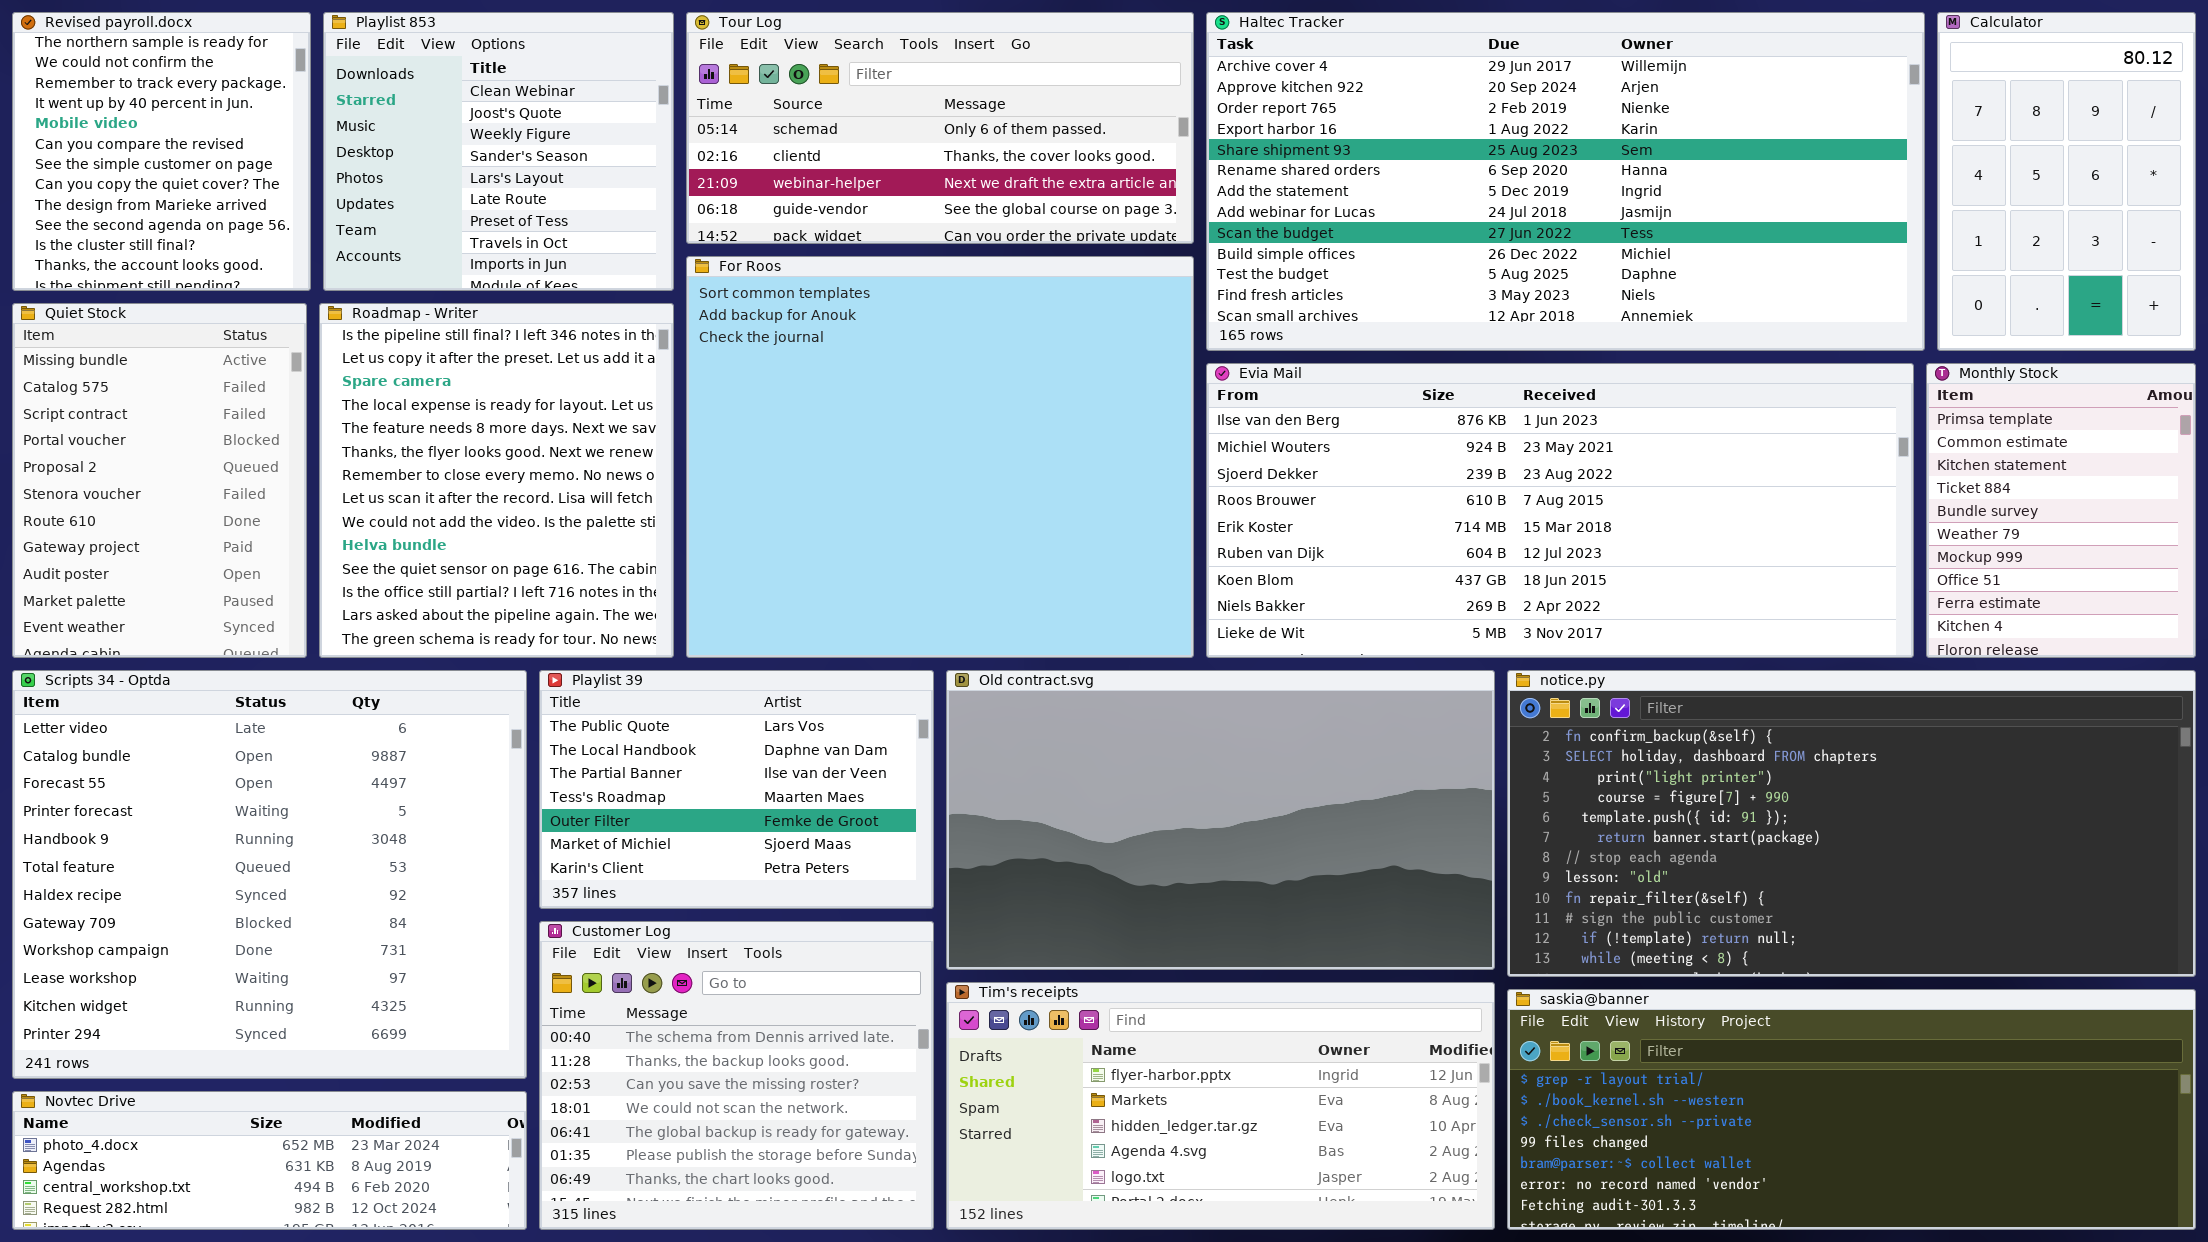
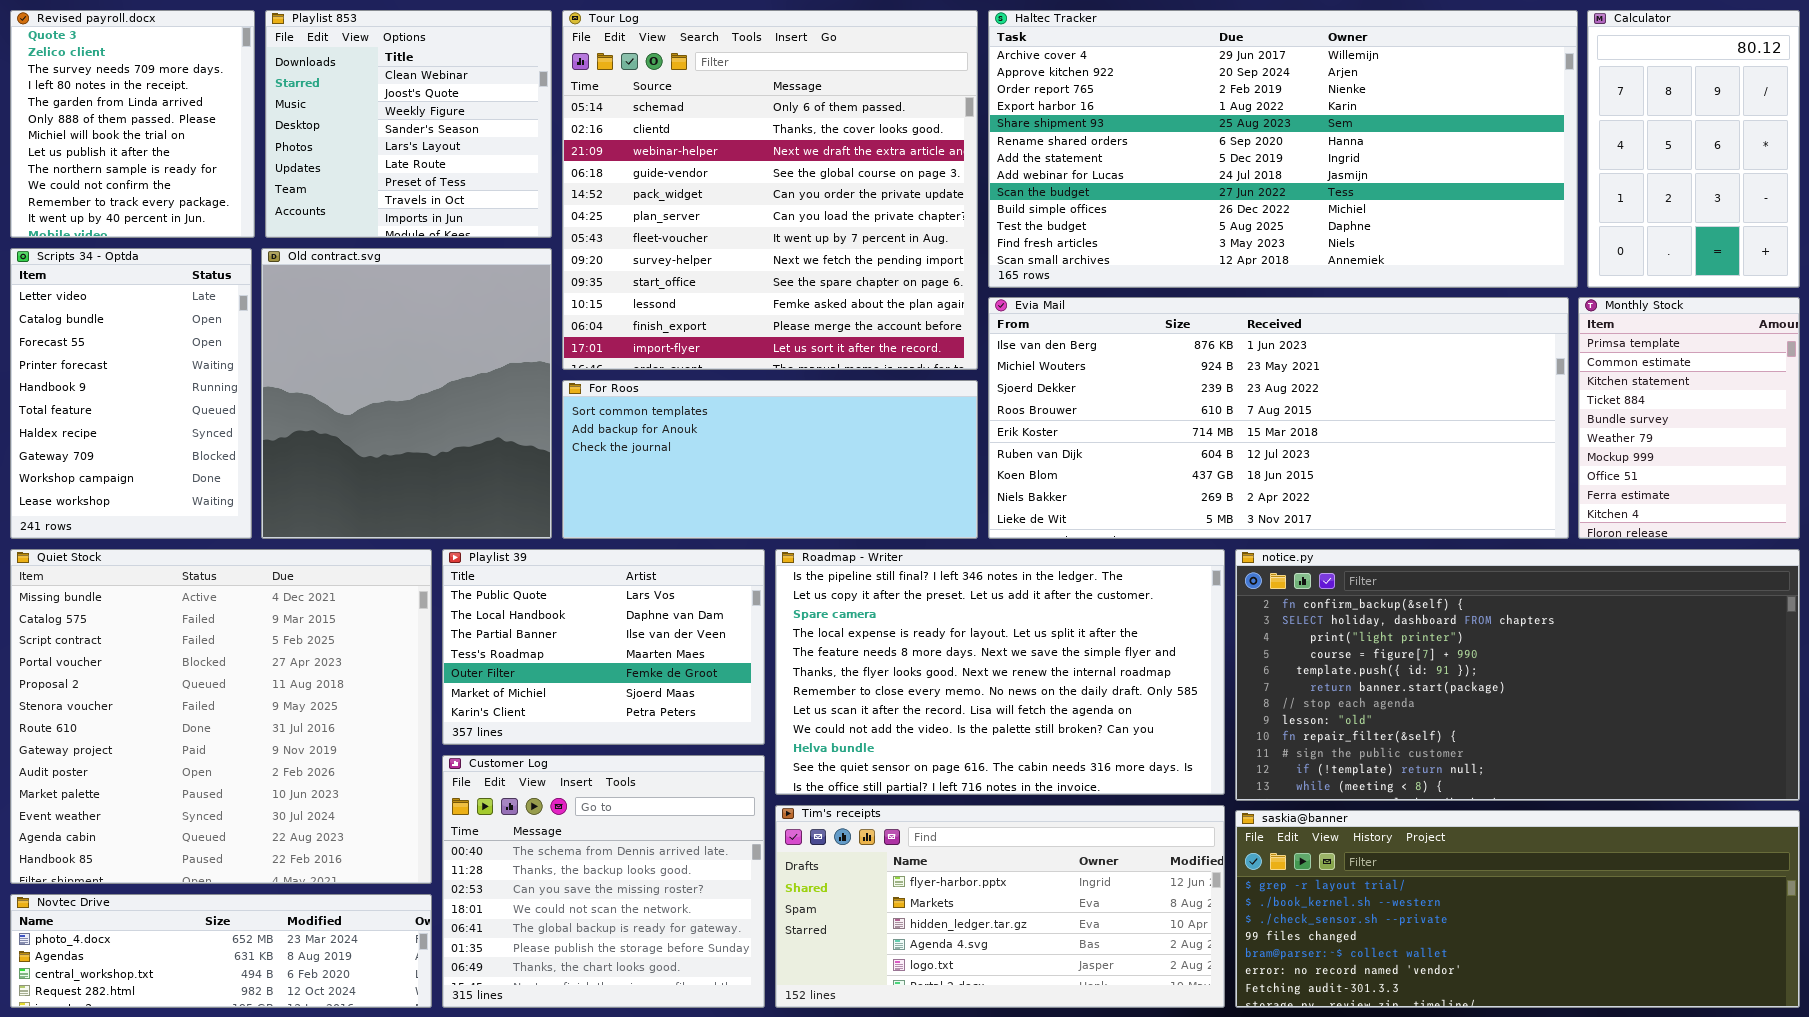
Revised payroll.docx: [12,12,311,291] -> [10,10,255,238], scrolled up 8 rows
Tour Log: [686,12,1194,244] -> [562,10,978,370], resized
For Roos: [686,256,1194,658] -> [562,380,978,539], resized
Quiet Stock: [12,303,307,658] -> [10,549,432,884], moved, resized
Roadmap - Writer: [319,303,674,658] -> [775,549,1225,795], moved, resized
Scripts 34 - Optda: [12,670,527,1079] -> [10,248,252,539], moved, resized
Old contract.svg: [946,670,1495,970] -> [261,248,552,539], moved, resized

